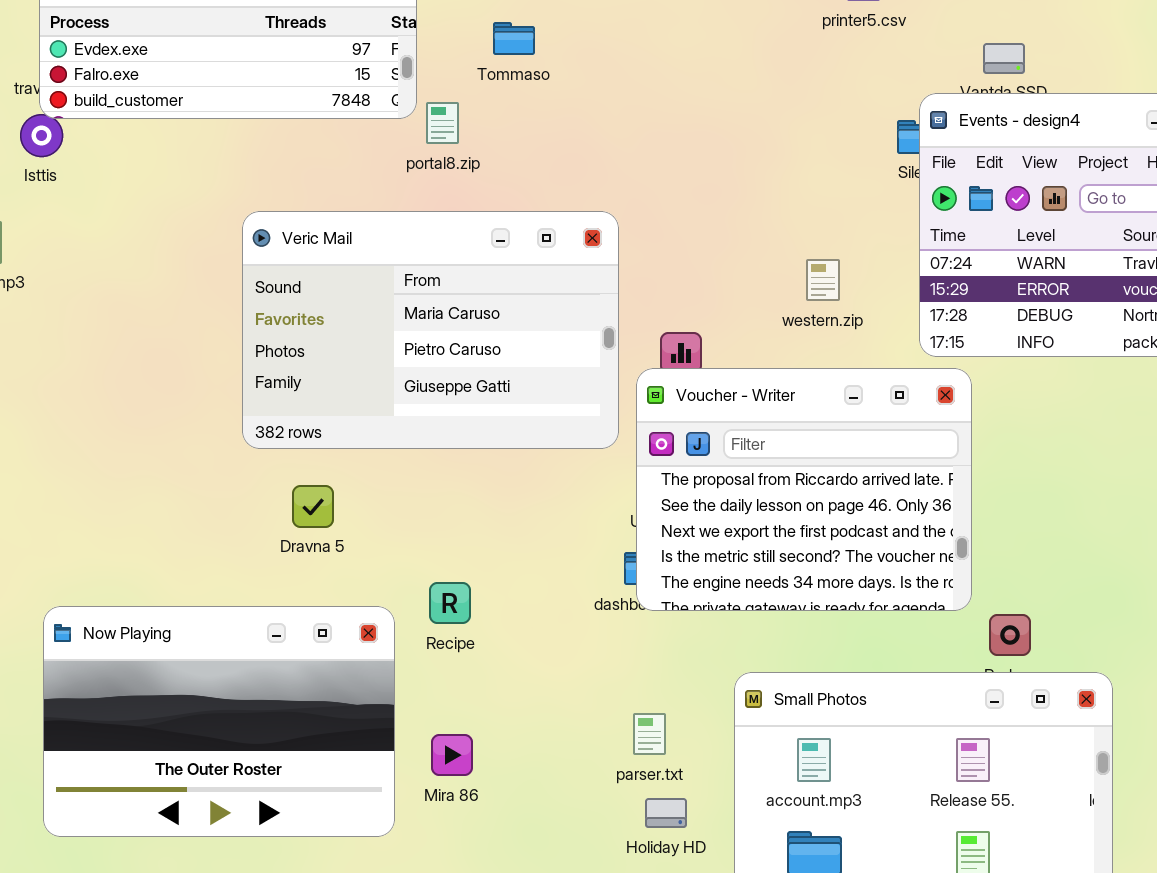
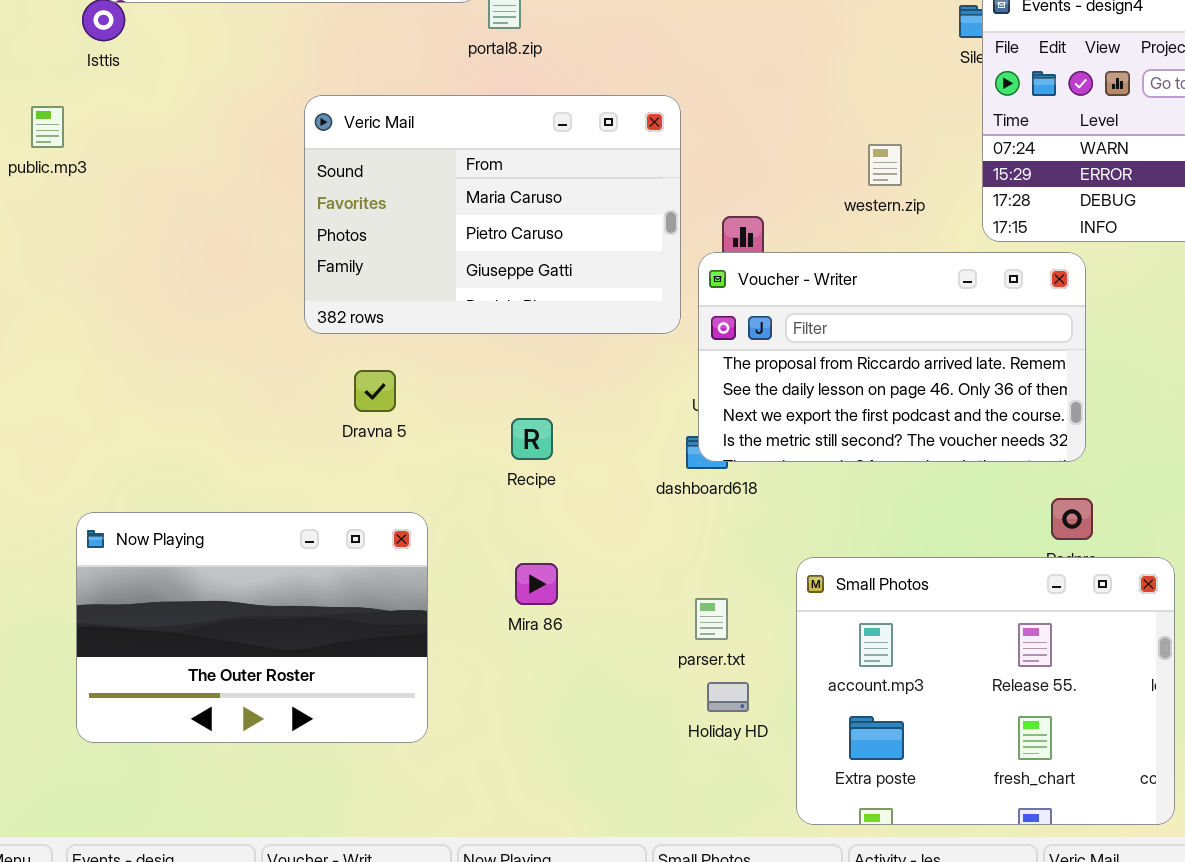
Voucher - Writer: [636,368,972,611] -> [698,252,1086,462], resized
Recipe: [429,582,471,624] -> [511,418,553,460], moved
Now Playing: [43,606,395,837] -> [76,512,428,743], moved
Mira 86: [431,734,473,776] -> [515,563,558,605], moved

